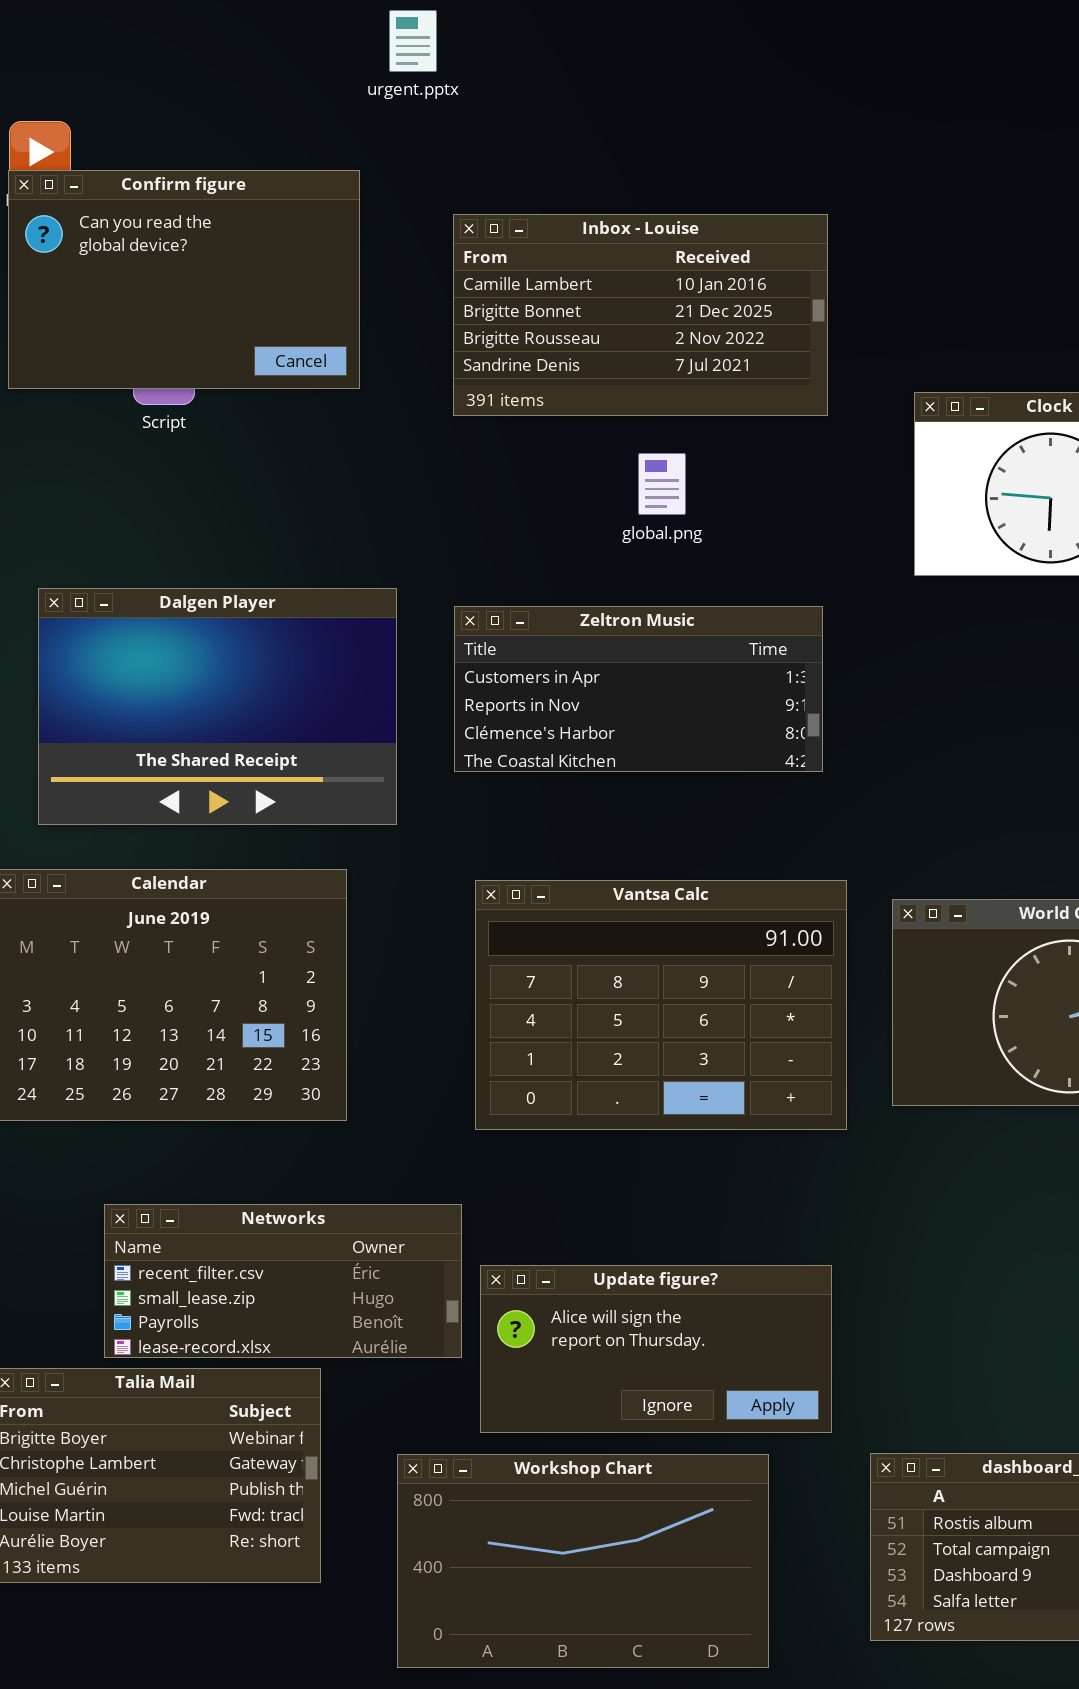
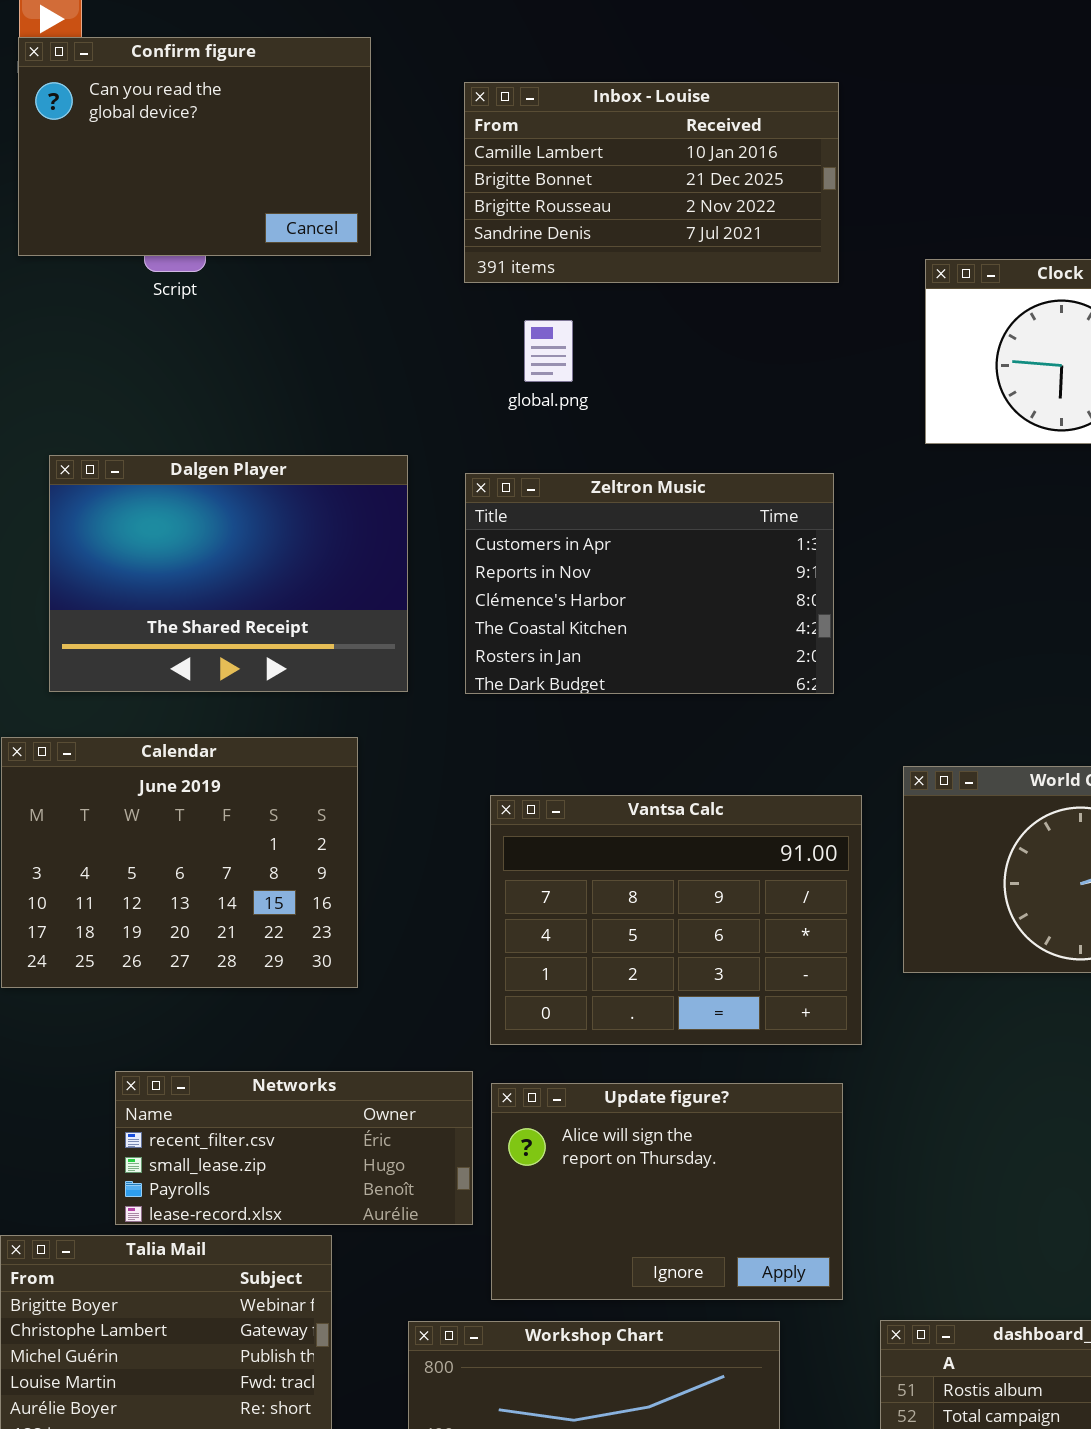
global.png: [638,453,686,515] -> [524,320,573,382], moved
Zeltron Music: [454,606,823,772] -> [465,473,834,694], resized
Vantsa Calc: [475,880,847,1130] -> [490,795,862,1045], moved
Update figure?: [480,1265,832,1433] -> [491,1083,843,1300], resized

